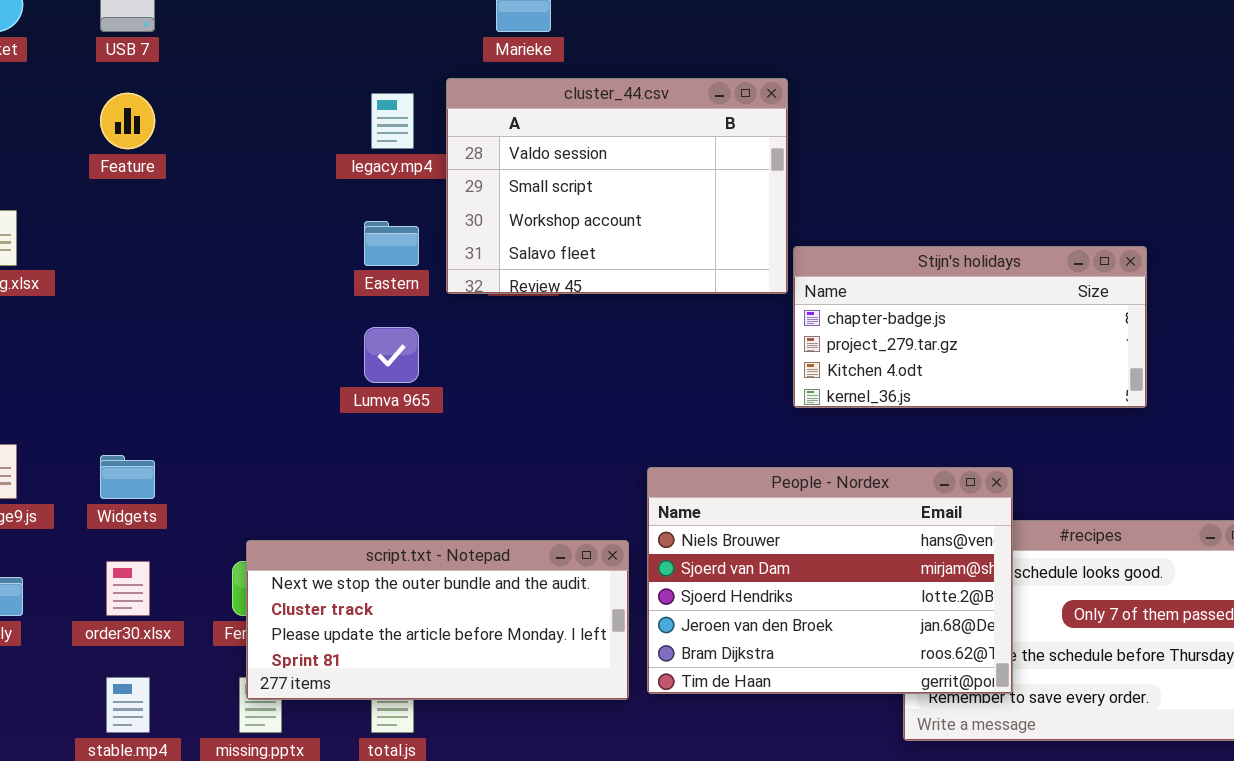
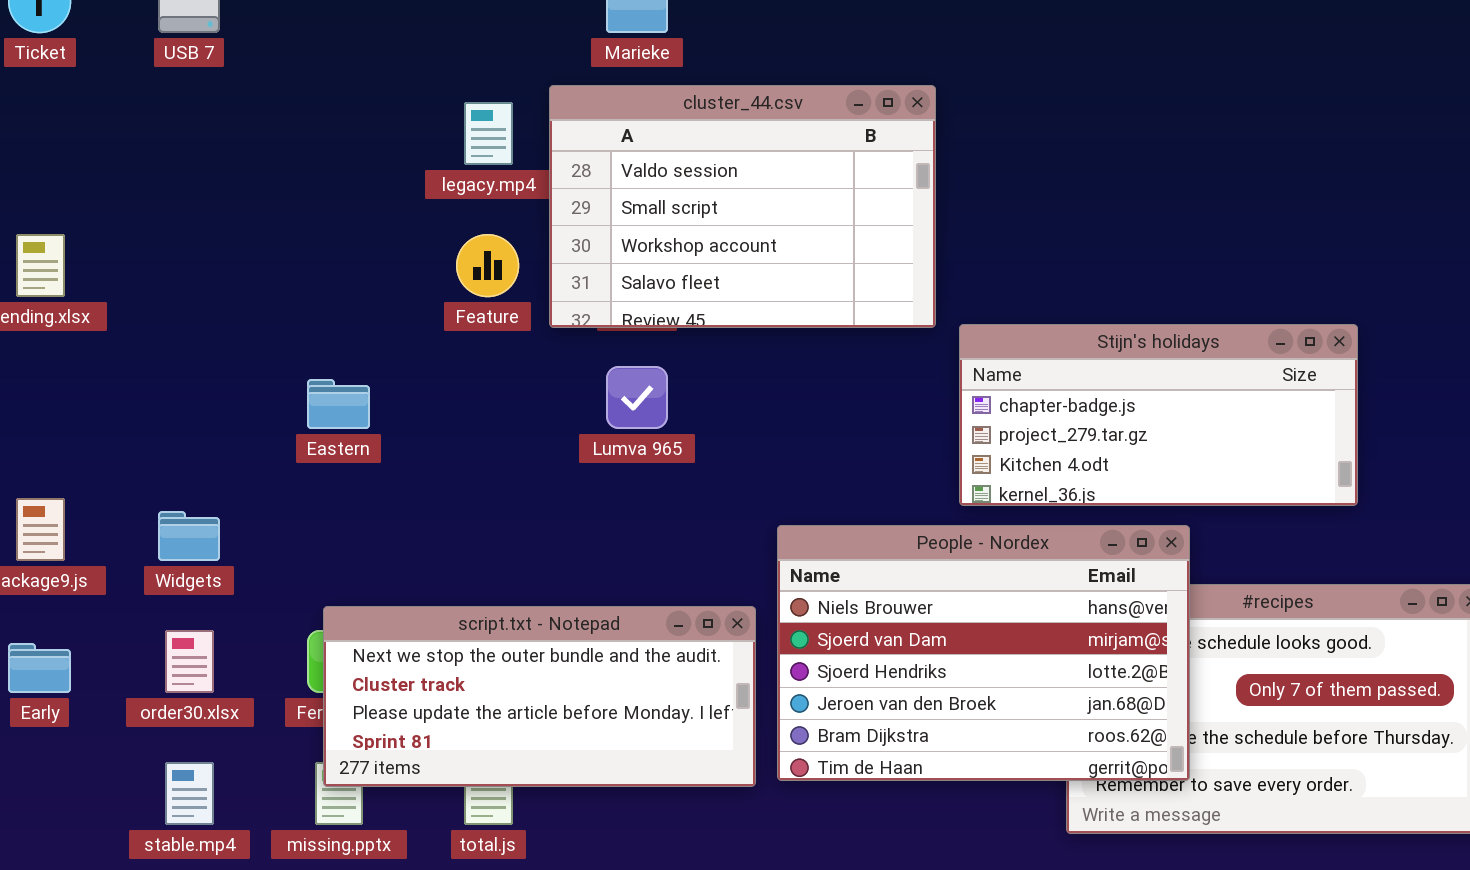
Feature: [100,93,155,149] -> [456,234,519,297], moved
Eastern: [364,221,419,266] -> [307,379,370,429], moved
Stijn's holidays: [793,246,1147,408] -> [959,324,1358,506], moved
Lumva 965: [364,327,419,383] -> [606,366,668,429], moved

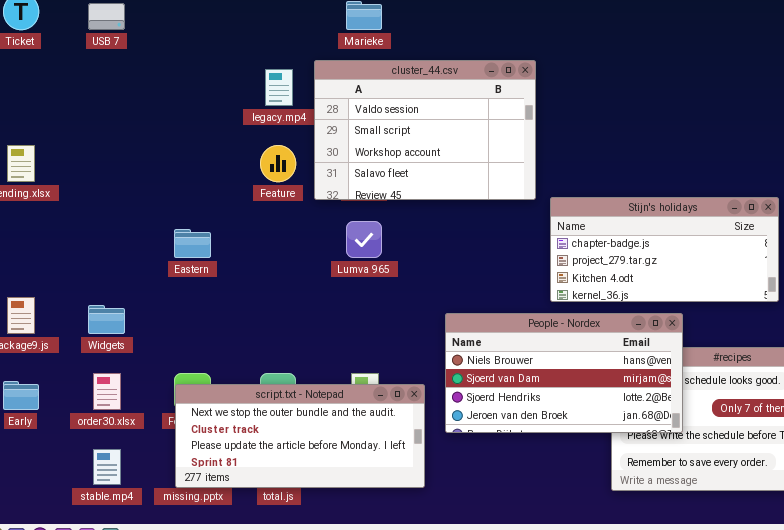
People - Nordex: [777,525,1190,781] -> [445,313,683,433], resized
script.txt - Notepad: [323,606,756,787] -> [175,384,425,488], moved

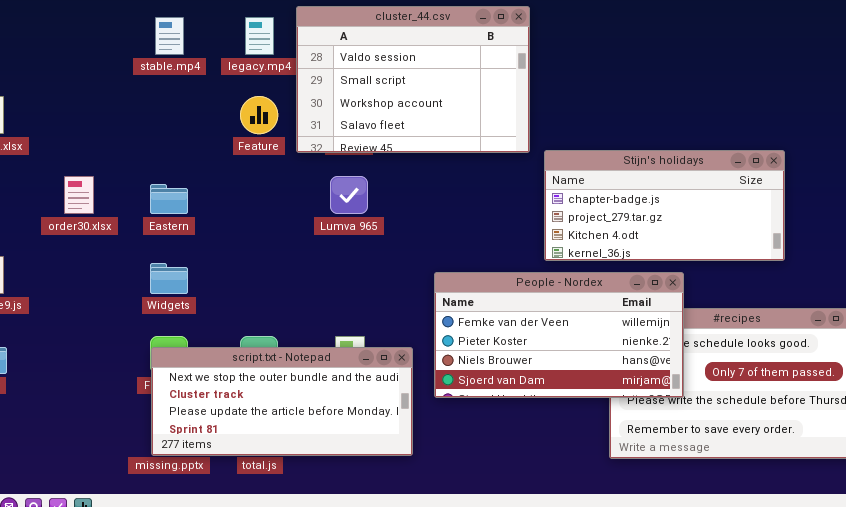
Widgets: [88,305,125,334] -> [150,263,188,294], moved
People - Nordex: [445,313,683,433] -> [434,272,684,398], scrolled up 2 rows
order30.xlsx: [93,373,121,410] -> [64,176,94,214], moved
stable.mp4: [93,449,121,485] -> [155,17,184,55], moved

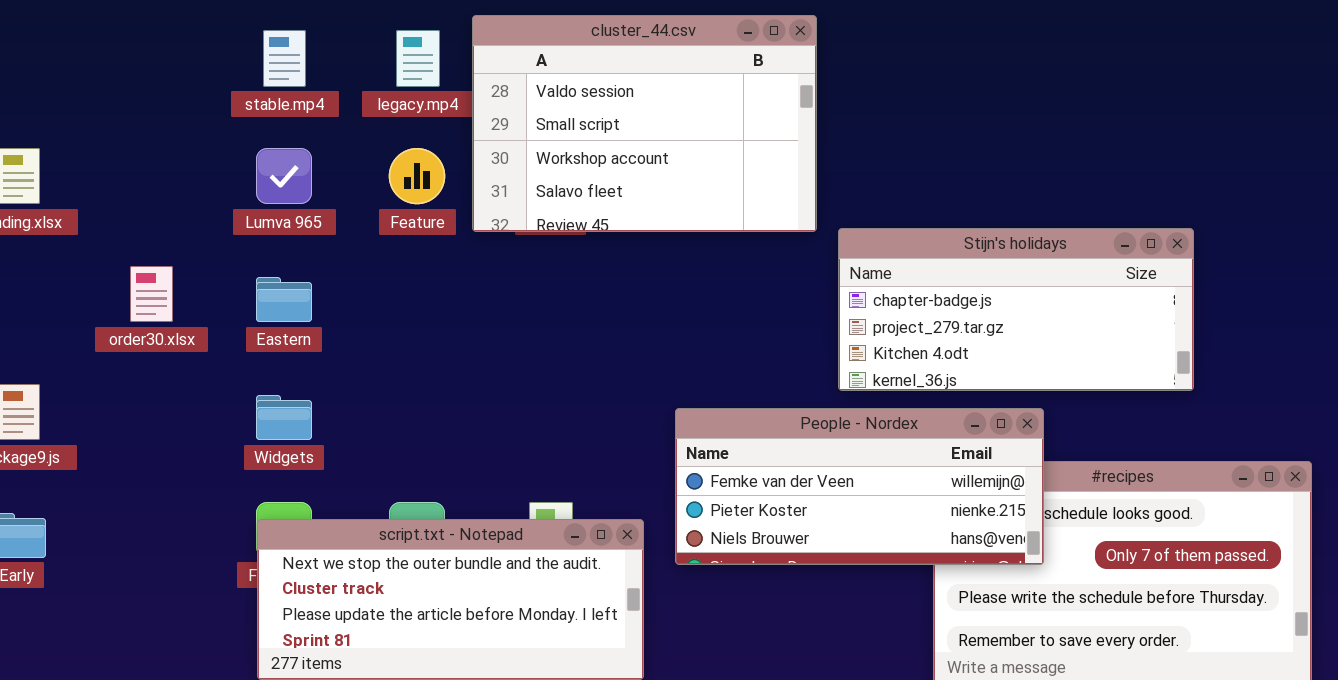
Lumva 965: [330,176,368,214] -> [256,148,312,204], moved
People - Nordex: [434,272,684,398] -> [675,408,1044,565], resized

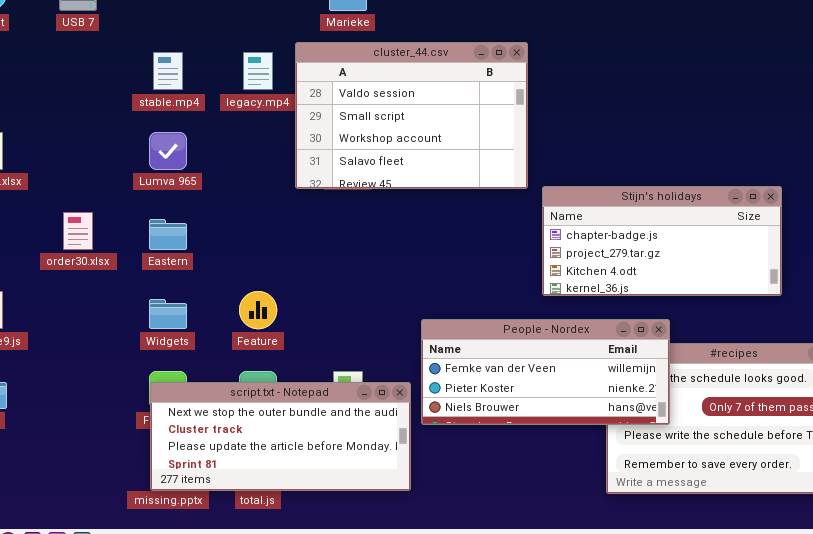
Feature: [389,148,445,204] -> [239,291,277,329], moved
People - Nordex: [675,408,1044,565] -> [421,319,670,425], moved

